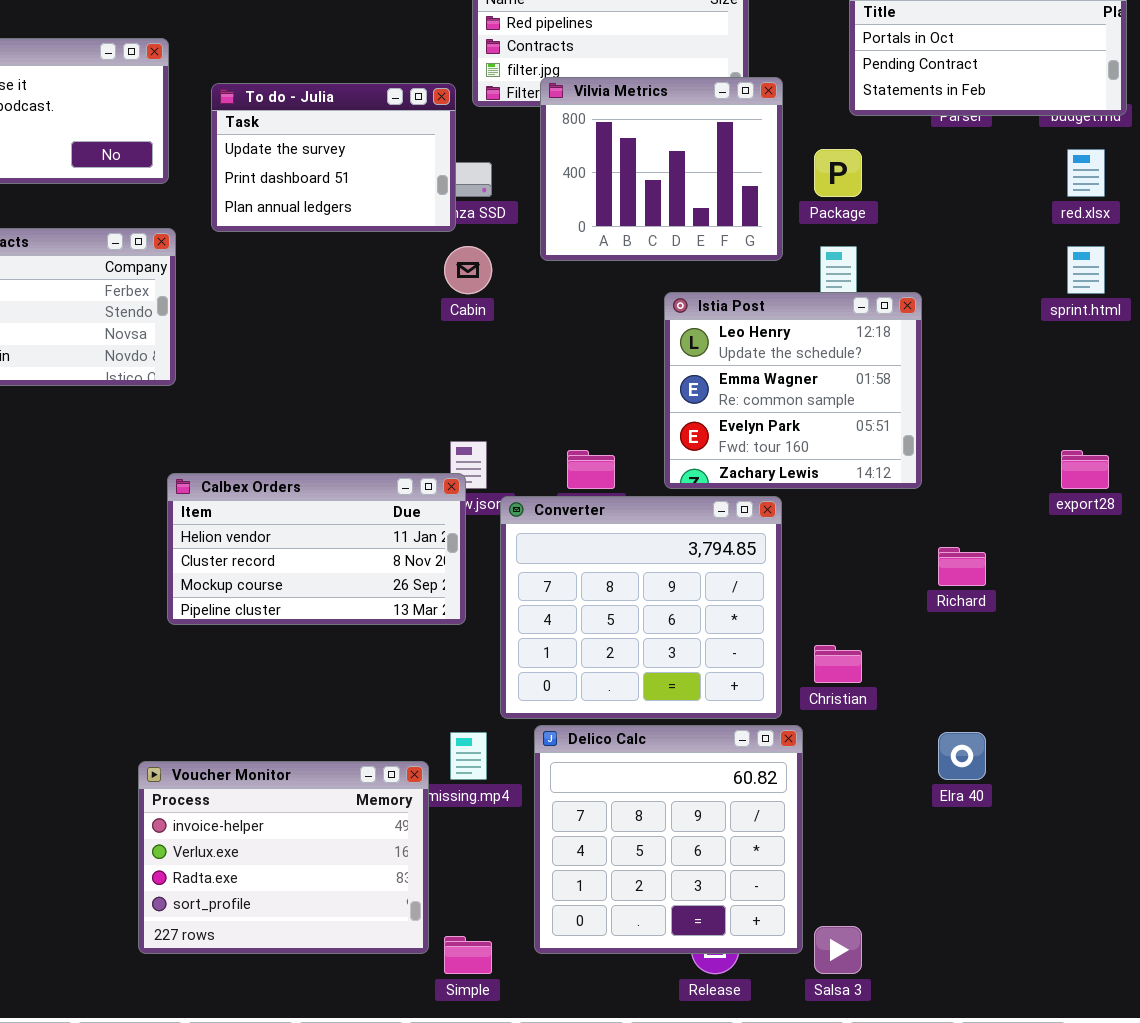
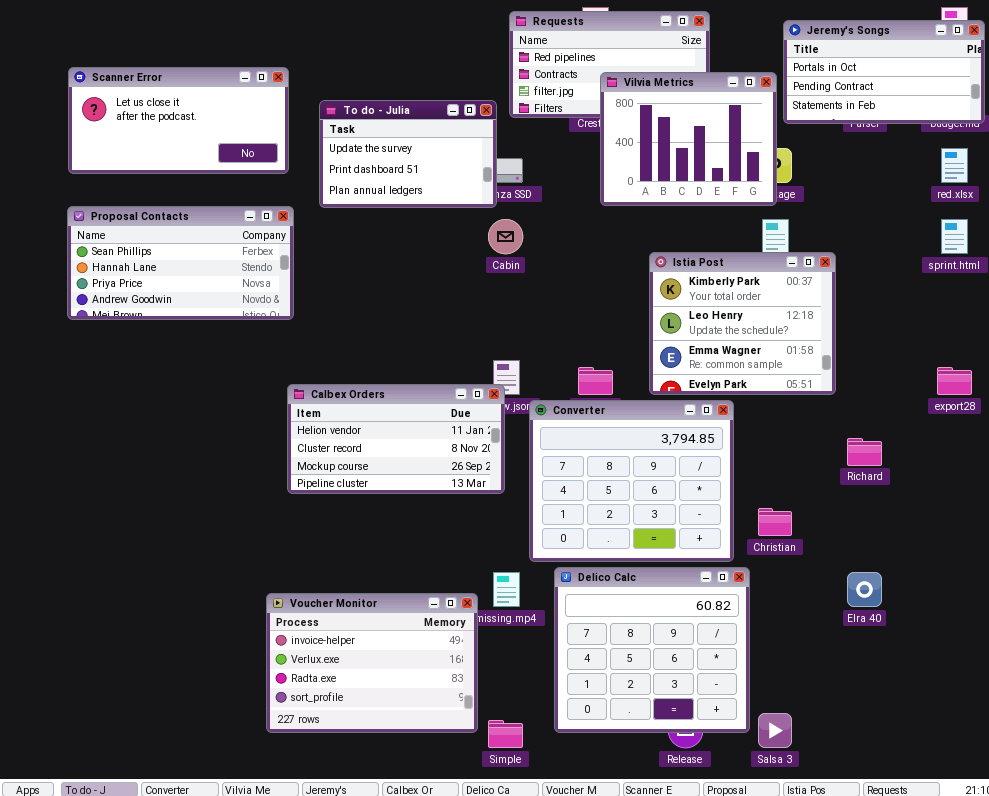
Vilvia Metrics: [540,77,783,261] -> [600,72,777,206], moved
Istia Post: [664,292,922,489] -> [649,252,836,395], scrolled up 1 row

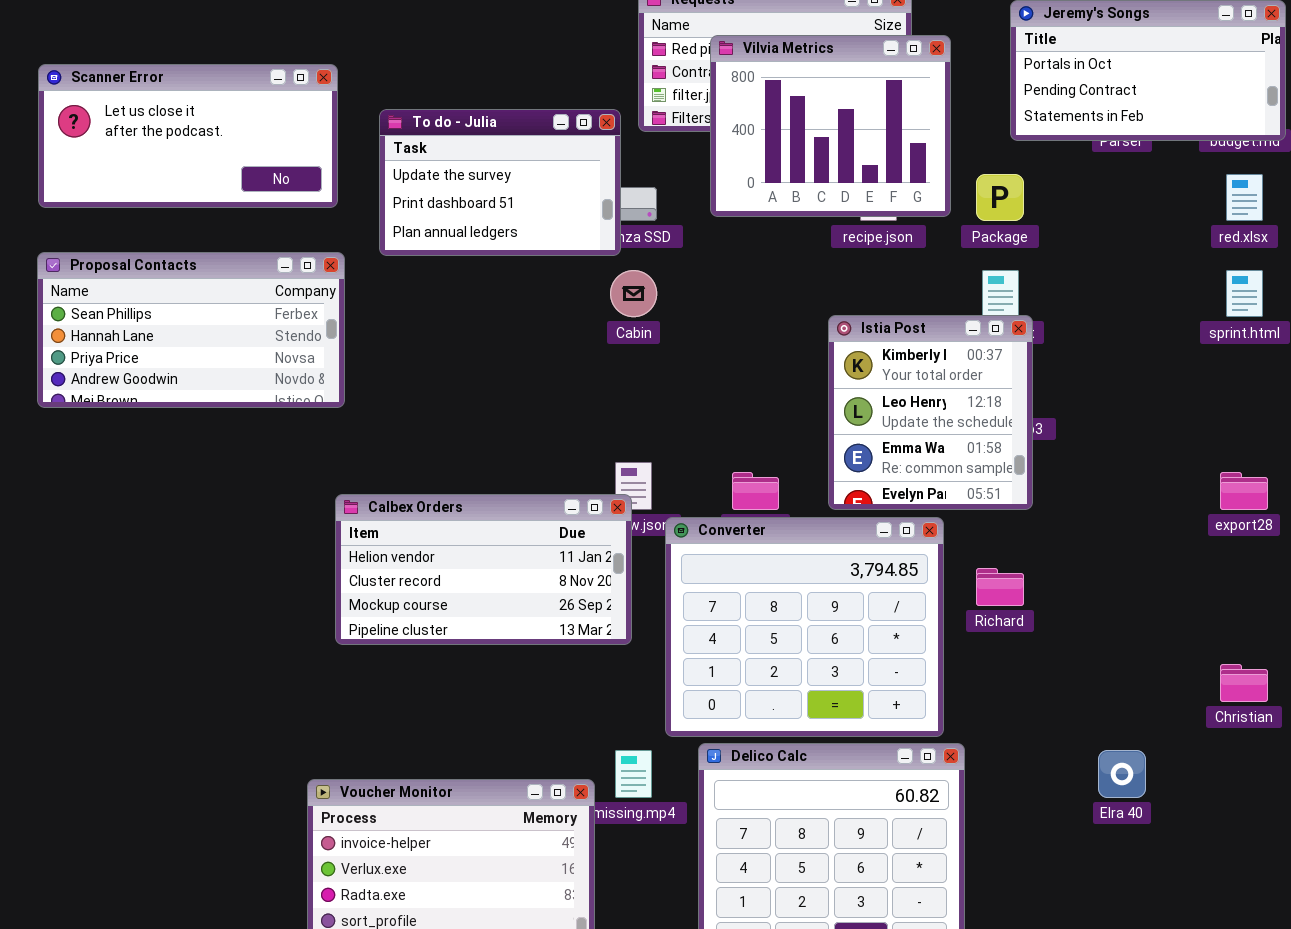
Vilvia Metrics: [600,72,777,206] -> [710,35,951,217], moved
Istia Post: [649,252,836,395] -> [828,315,1033,510], resized
Richard: [847,438,882,466] -> [976,568,1024,606], moved
Christian: [758,508,792,536] -> [1220,664,1268,702], moved

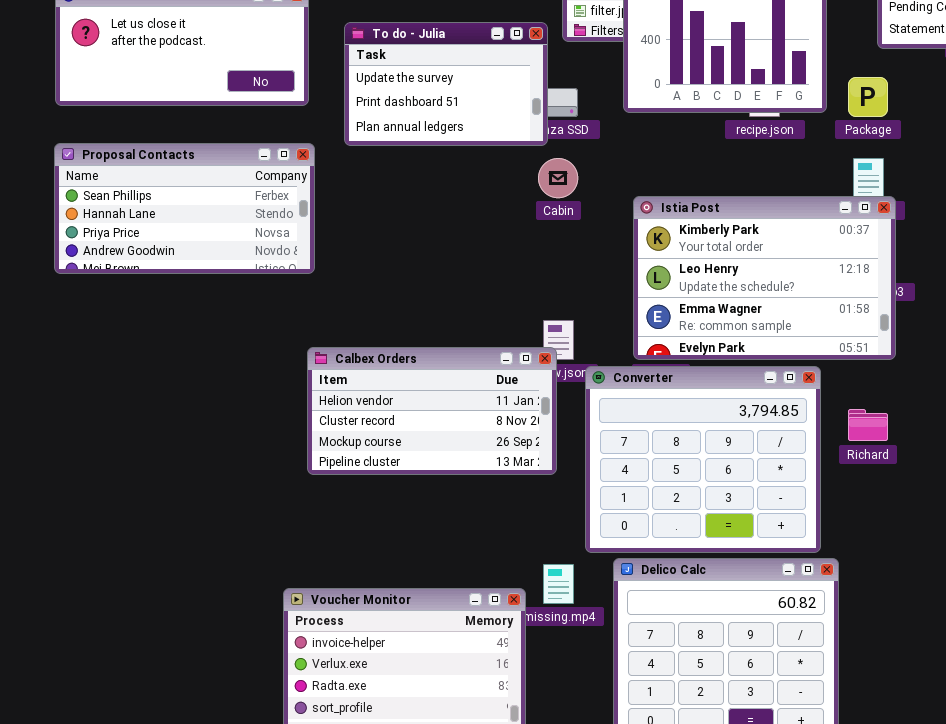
Istia Post: [828,315,1033,510] -> [633,196,896,360], resized

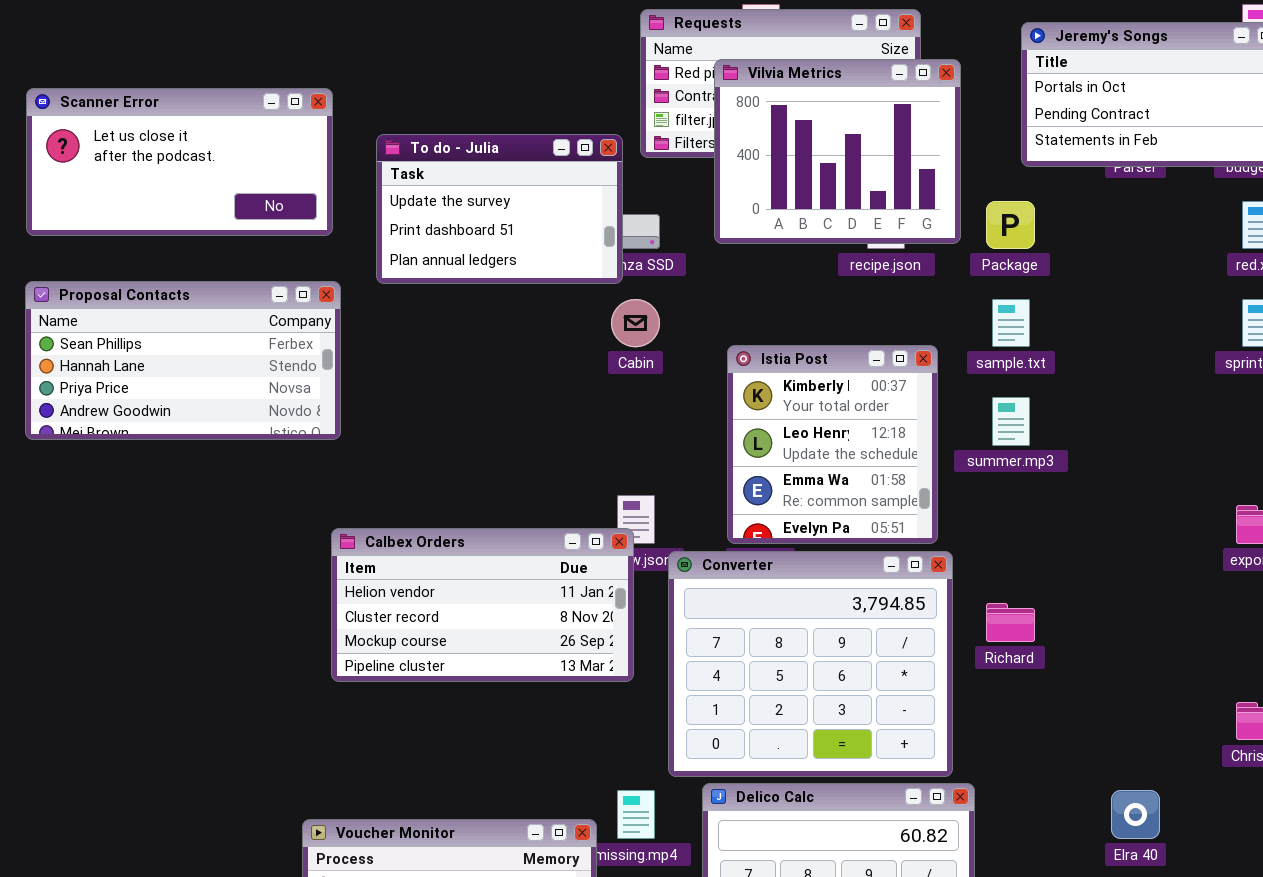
Istia Post: [633,196,896,360] -> [727,345,938,544], resized

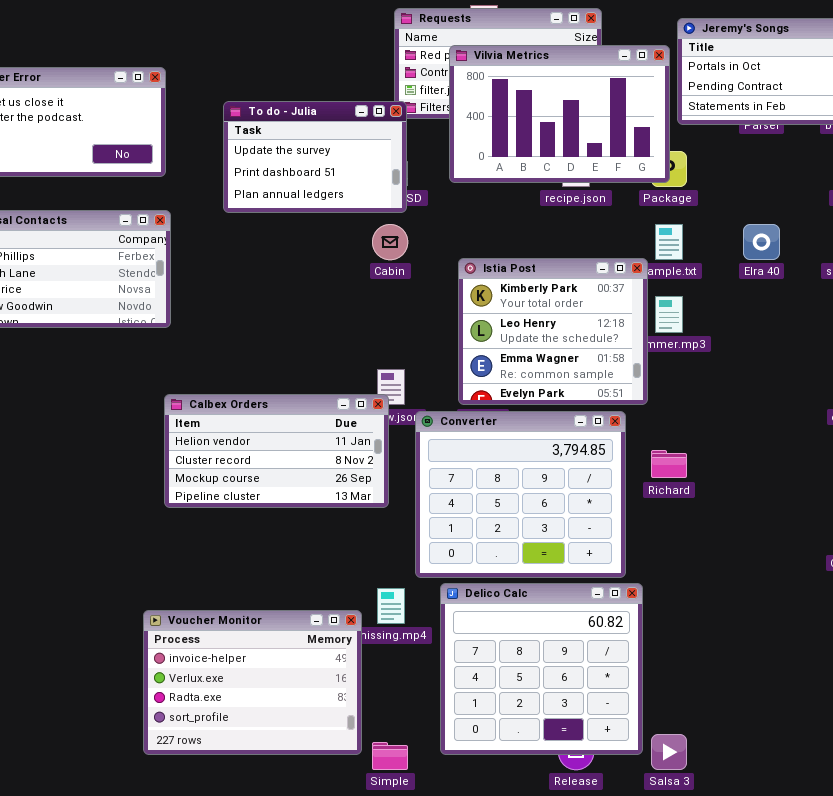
Vilvia Metrics: [714,59,961,244] -> [449,45,670,183], resized
To do - Julia: [376,134,623,284] -> [223,101,407,213], moved
Istia Post: [727,345,938,544] -> [458,258,648,405], resized
Elra 40: [1111,790,1160,839] -> [743,224,780,260], moved

